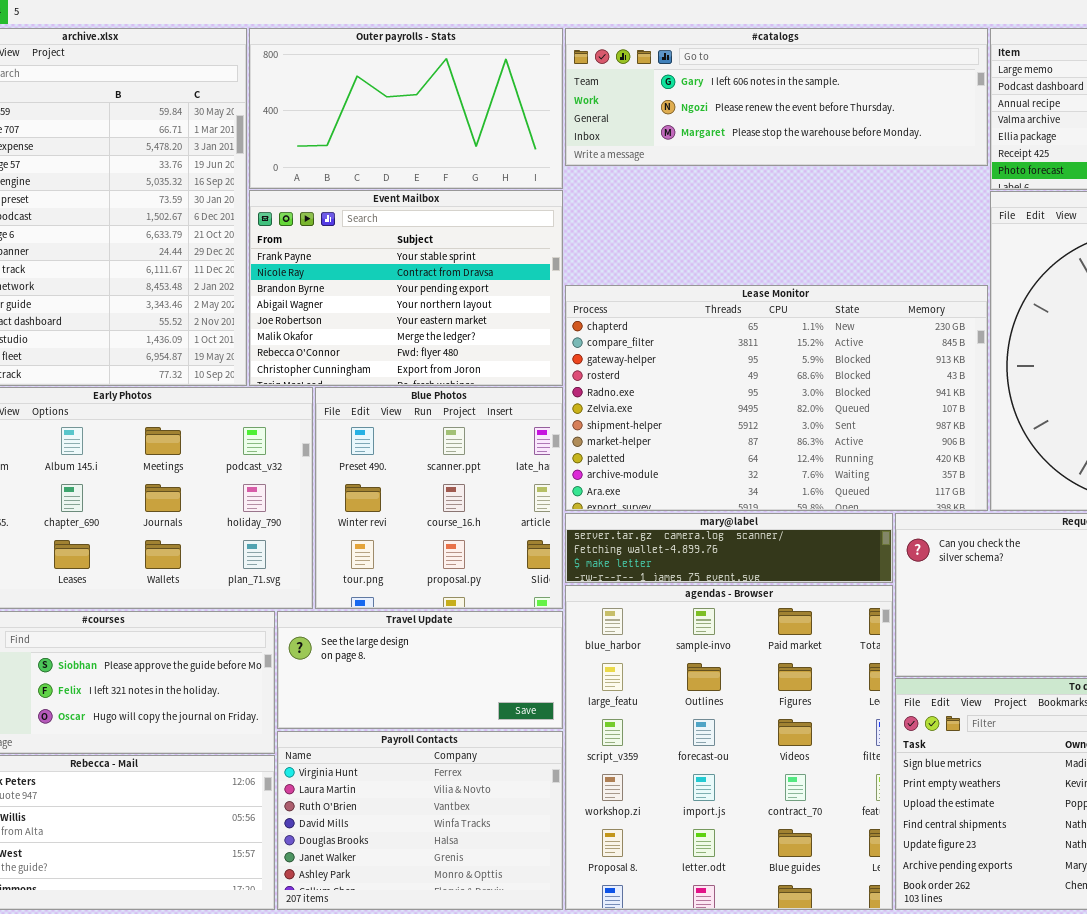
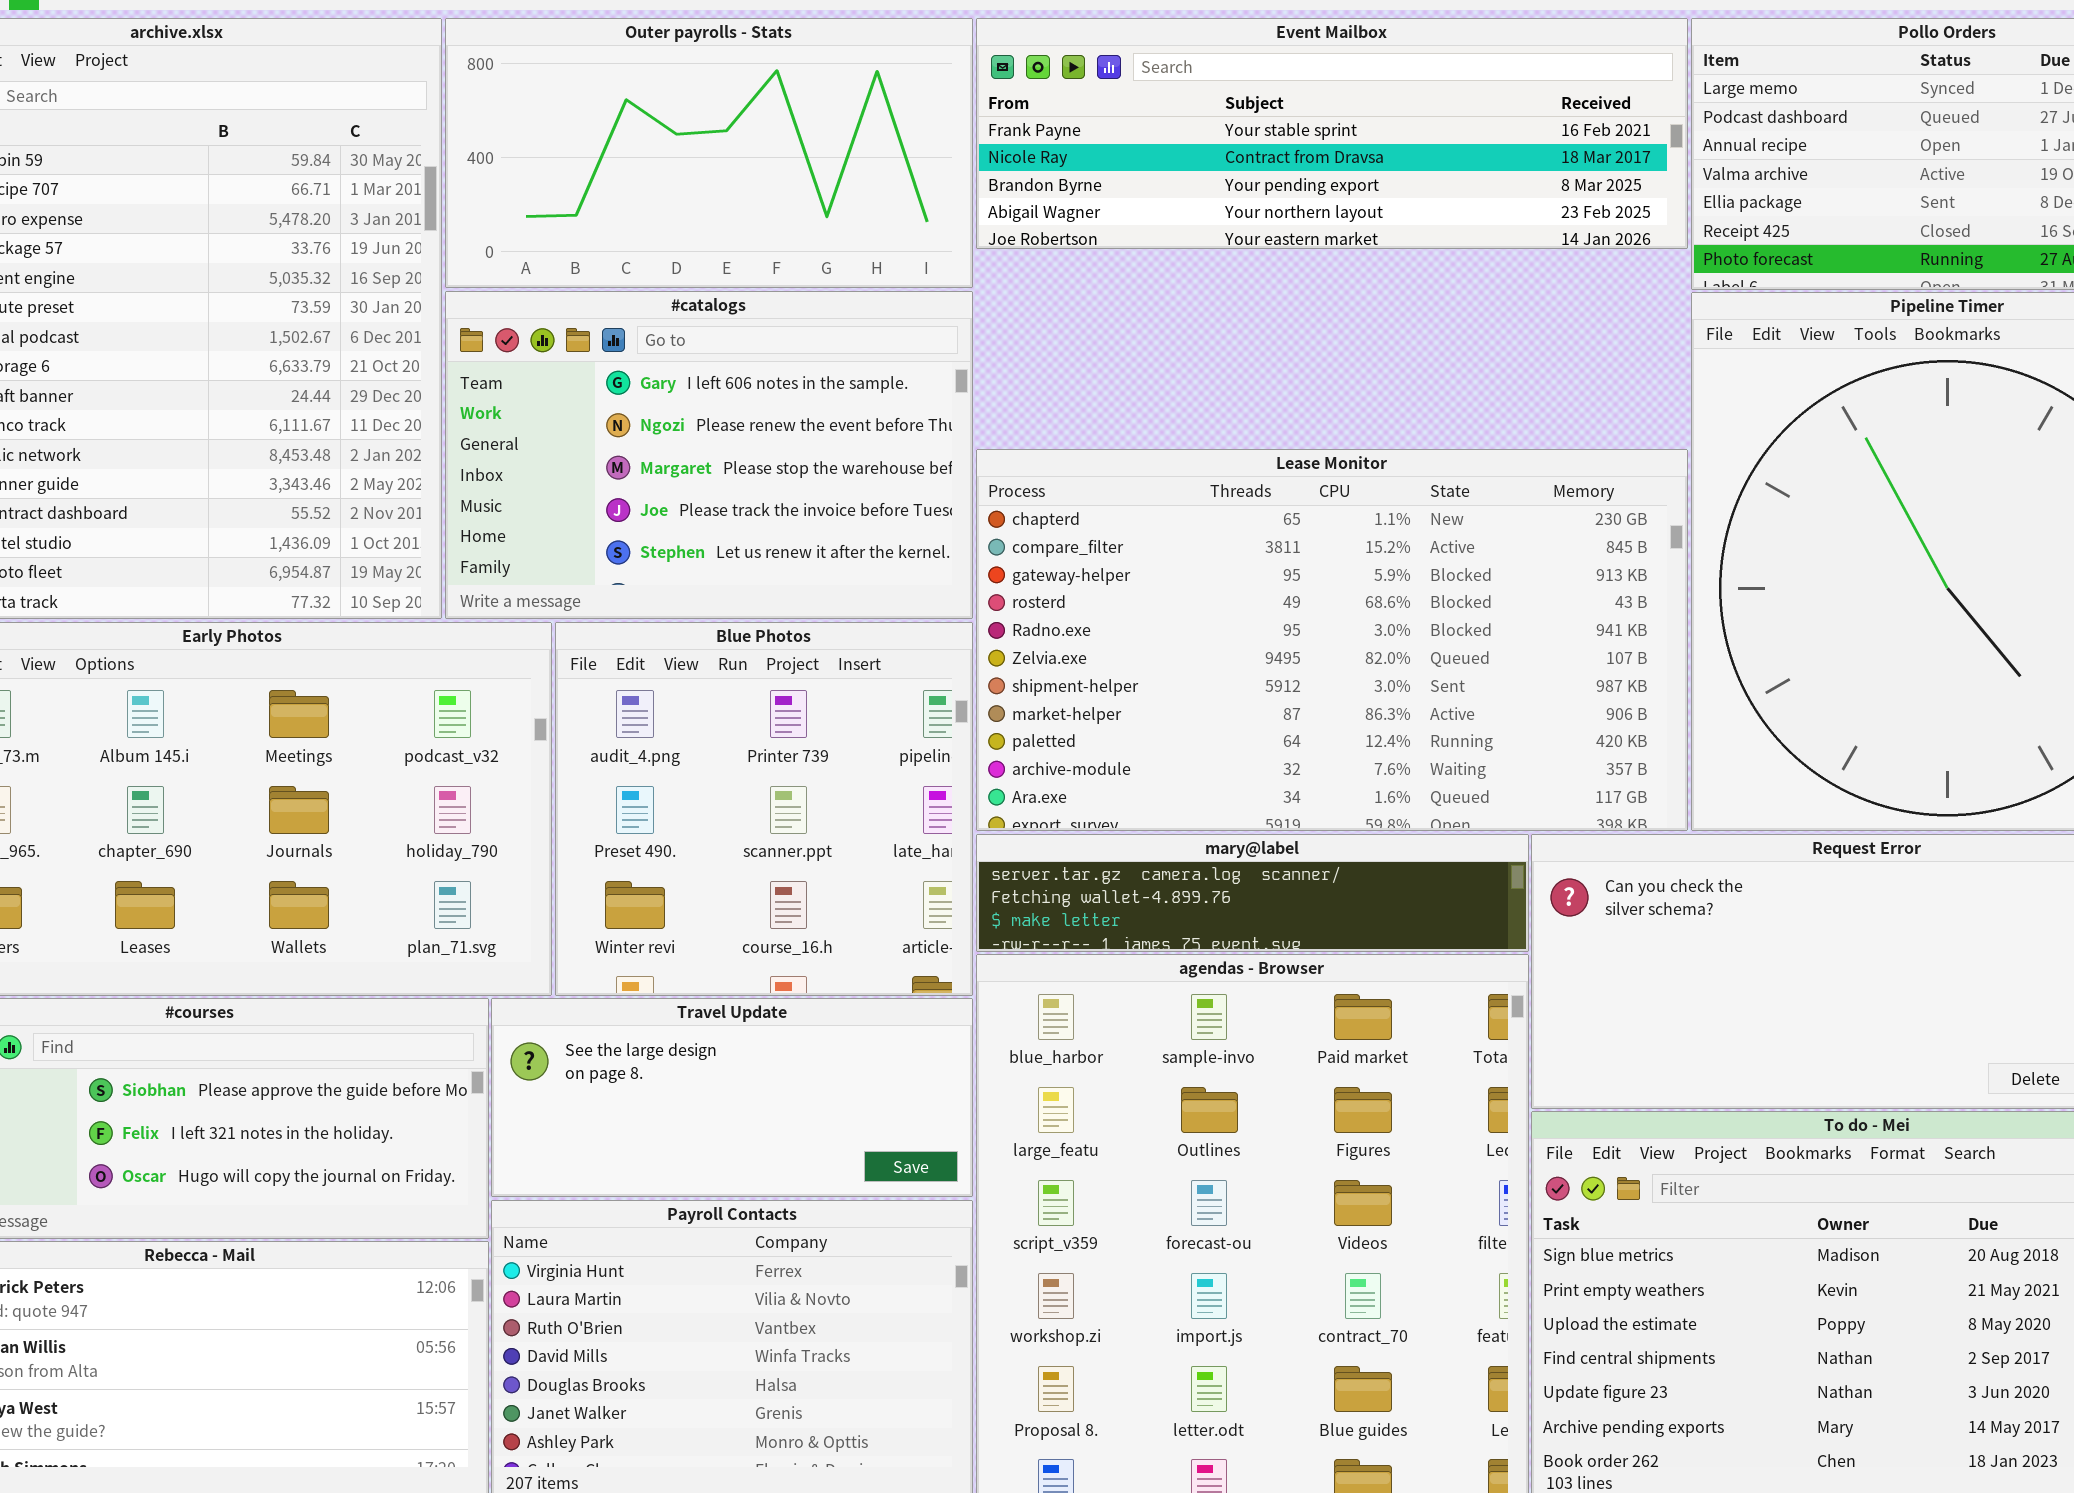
#catalogs: [565,28,988,166] -> [445,291,973,619], moved, resized
Event Mailbox: [249,190,563,386] -> [976,18,1688,249], moved, resized
Blue Photos: [315,387,563,609] -> [555,622,973,996], scrolled up 1 row

